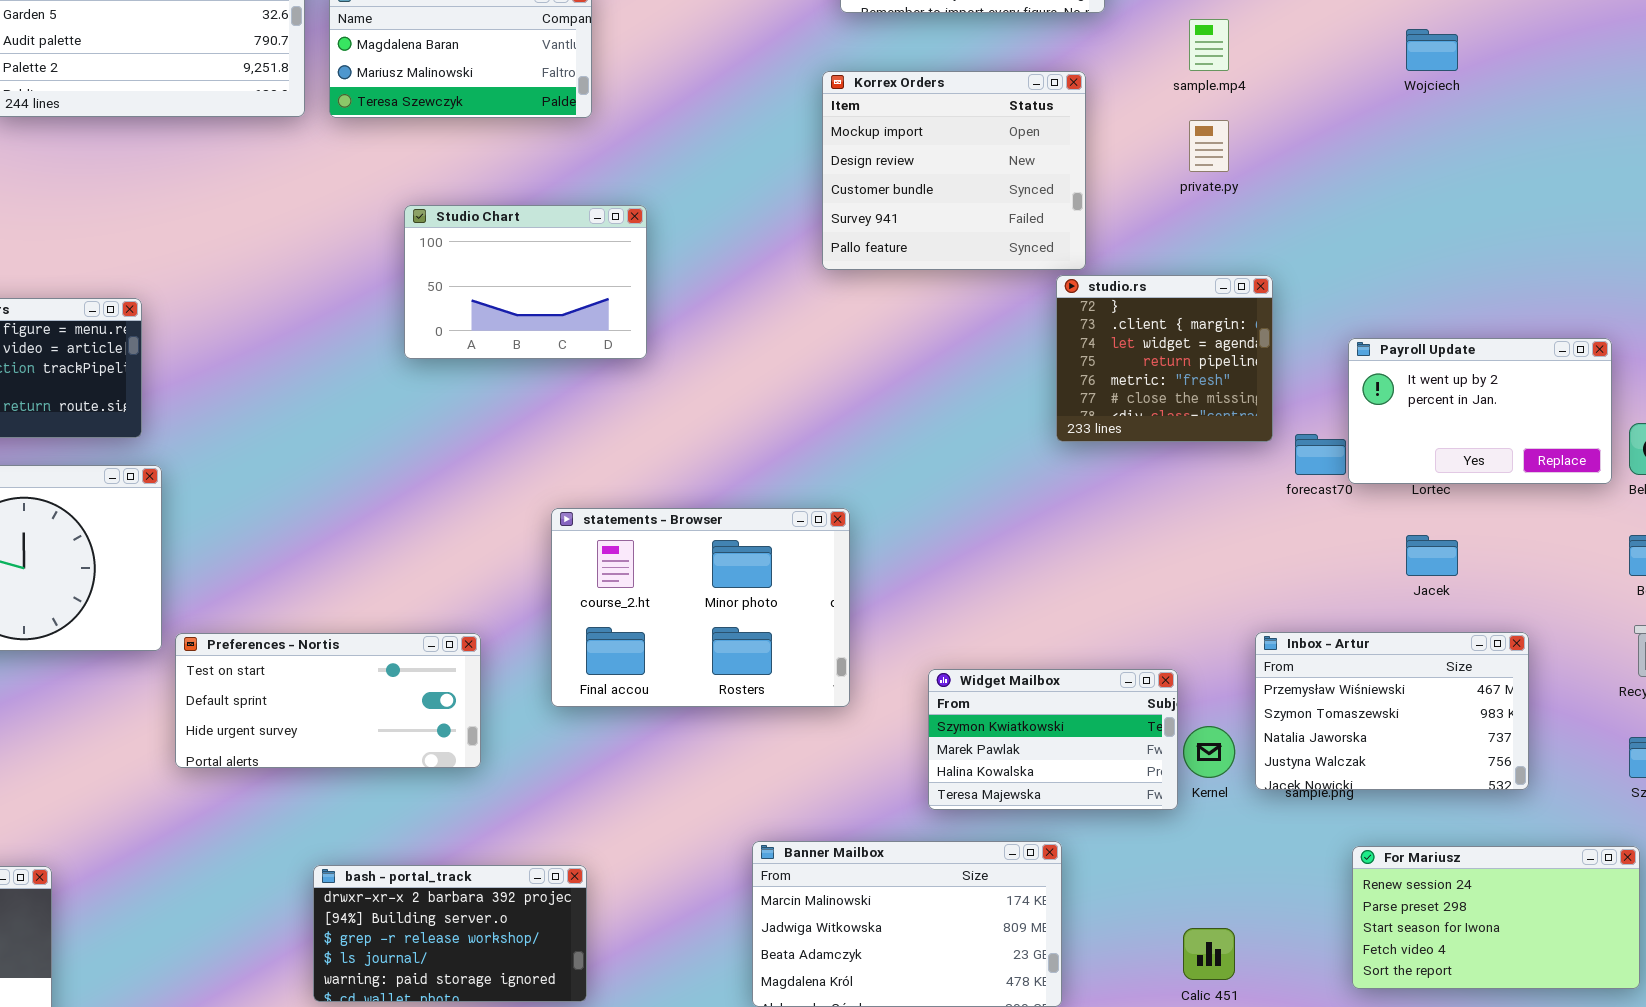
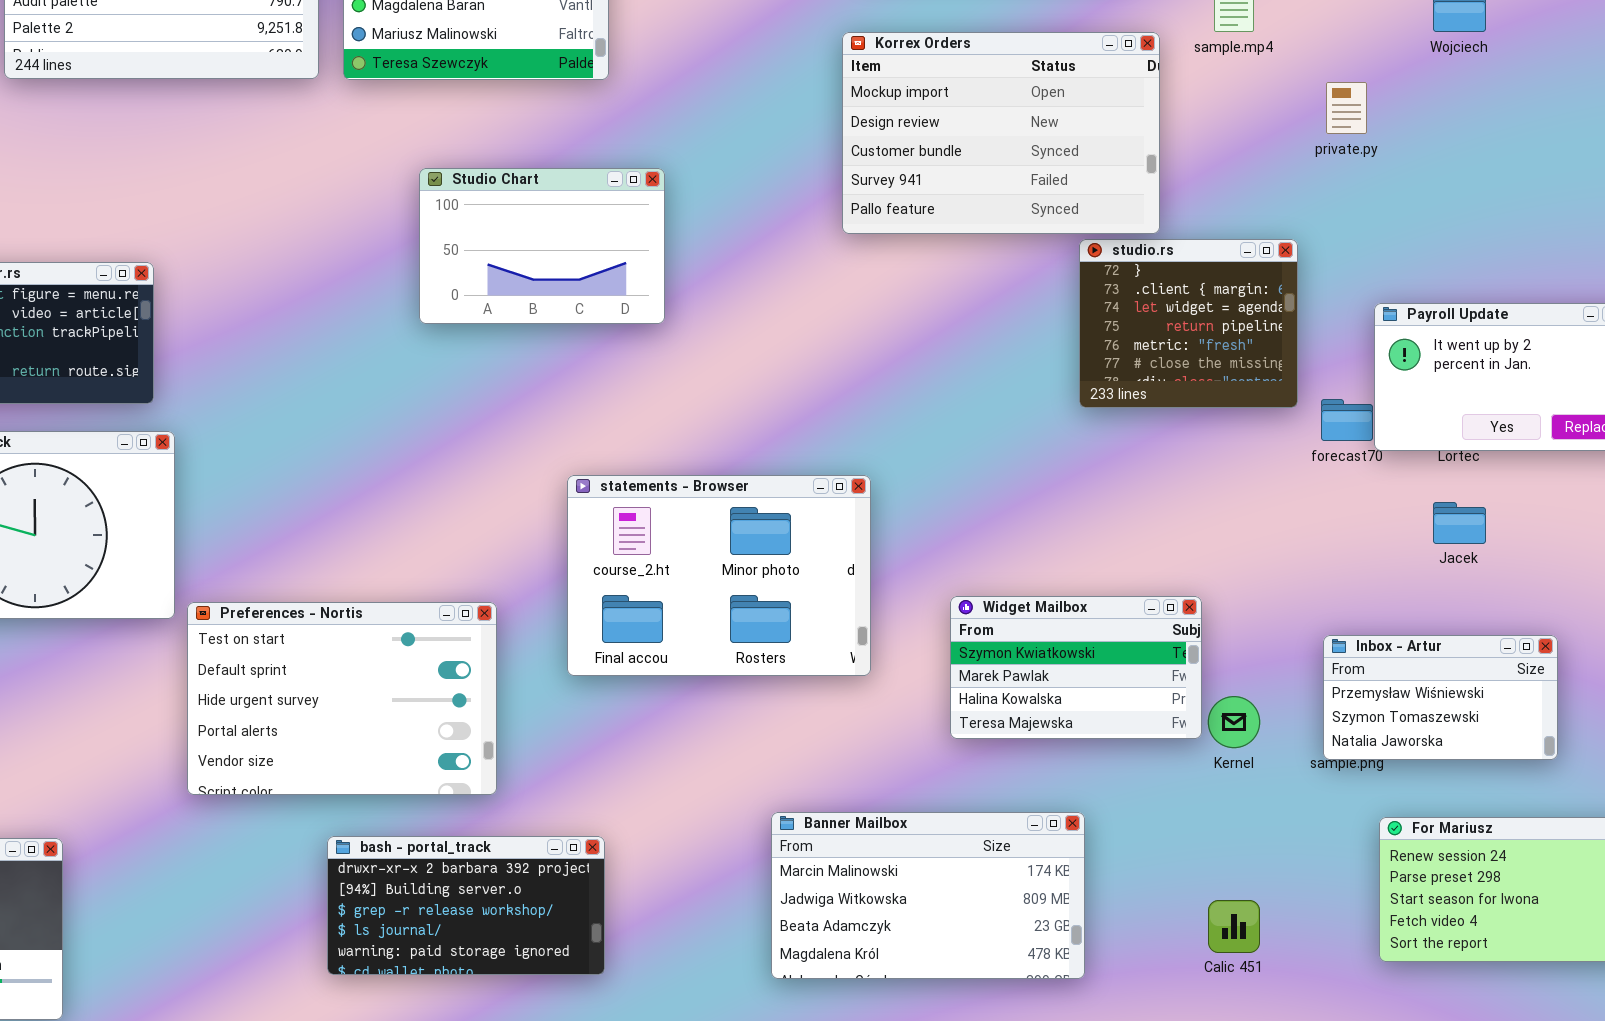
Korrex Orders: [822,71,1086,270] -> [842,32,1160,234], resized
private.py: [1189,120,1229,172] -> [1326,82,1367,134], moved
Inbox - Artur: [1255,632,1529,790] -> [1323,635,1558,760], resized
Preferences - Nortis: [175,633,481,768] -> [187,602,497,795], resized
Widget Mailbox: [928,669,1178,810] -> [950,596,1202,739], moved

